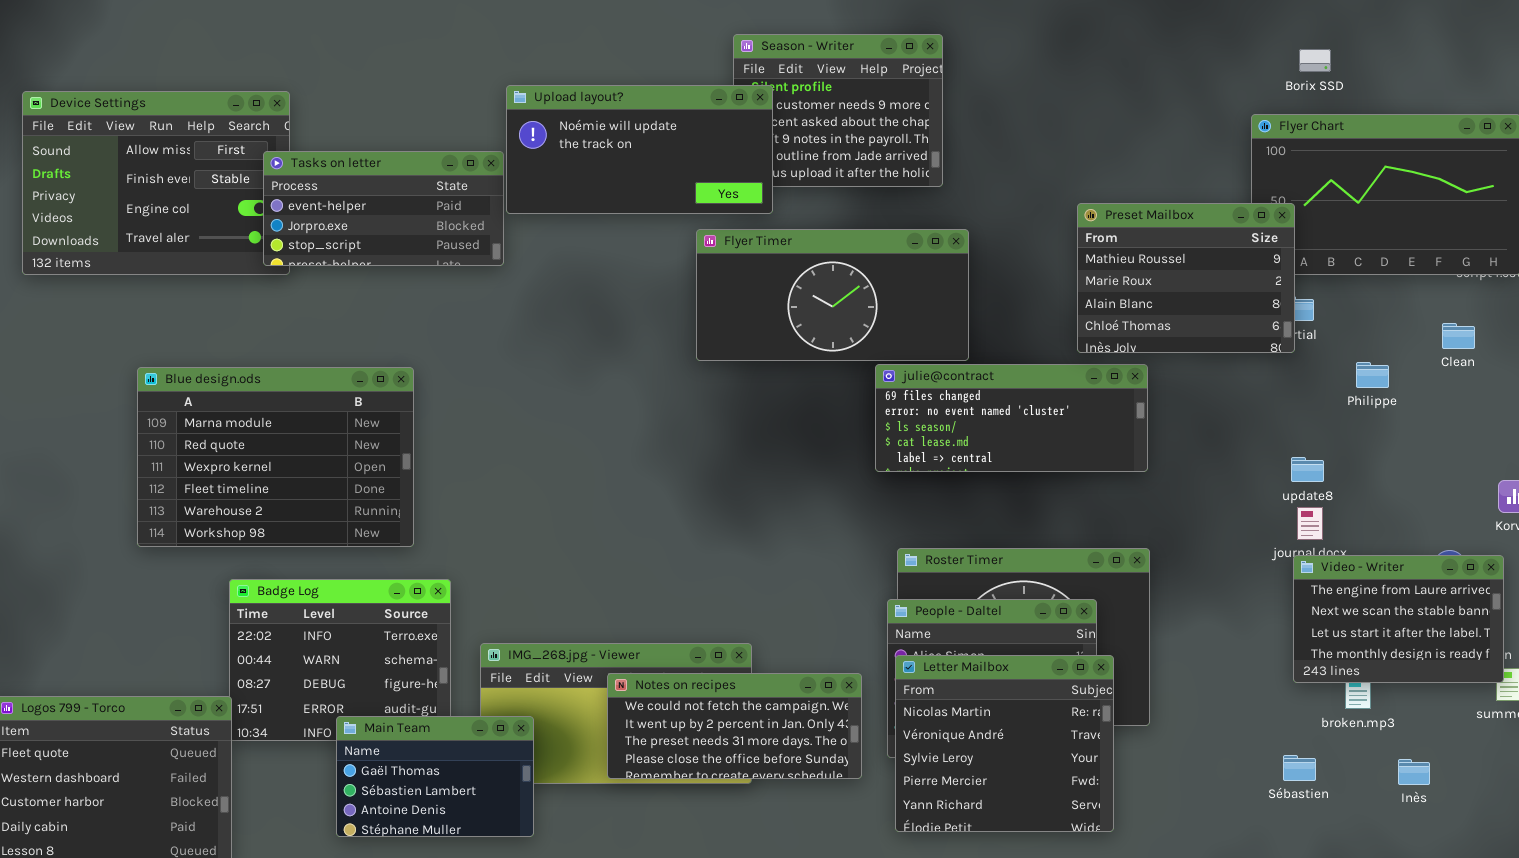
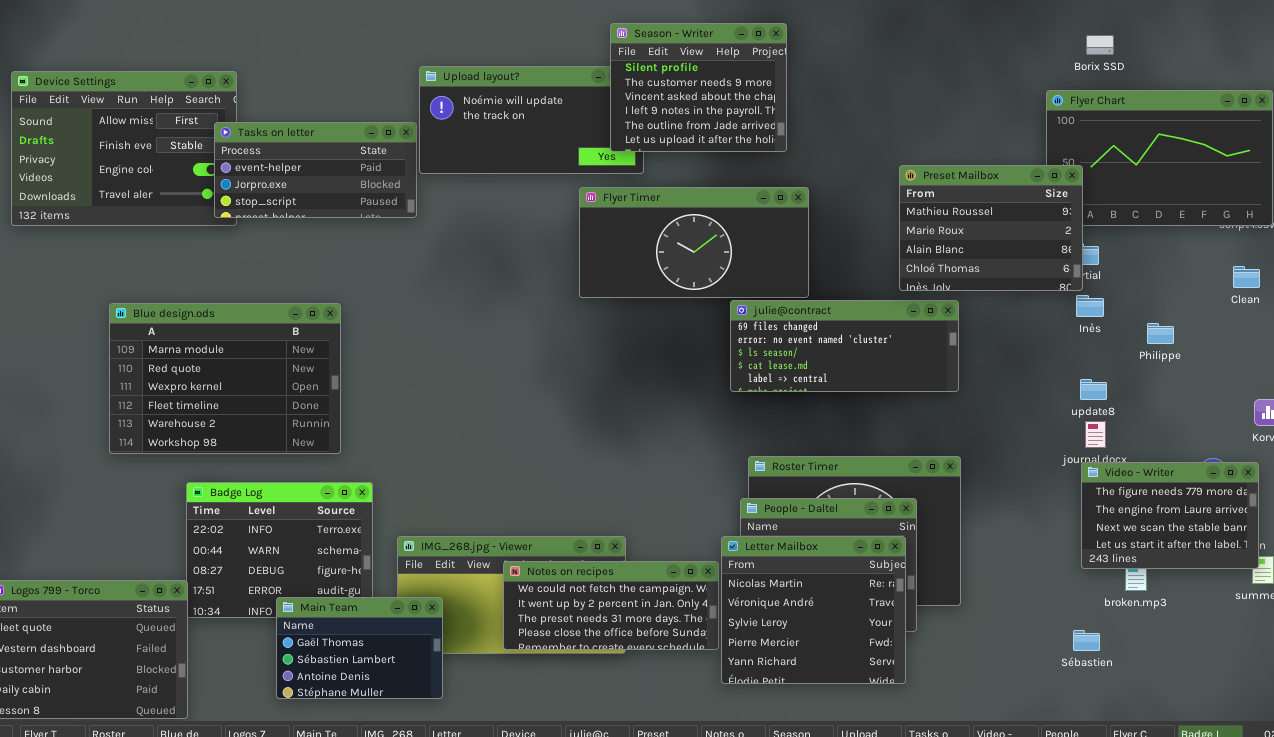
Season - Writer: [733,34,943,187] -> [610,23,787,152], raised
Clean: [1442,323,1475,349] -> [1233,266,1260,288], moved
Philippe: [1356,362,1389,388] -> [1147,323,1174,344], moved
Video - Writer: [1293,555,1504,683] -> [1081,462,1259,569], scrolled up 1 row
Letter Mailbox: [895,655,1114,832] -> [721,536,906,684], moved
Inès: [1398,759,1430,785] -> [1076,295,1104,317], moved

